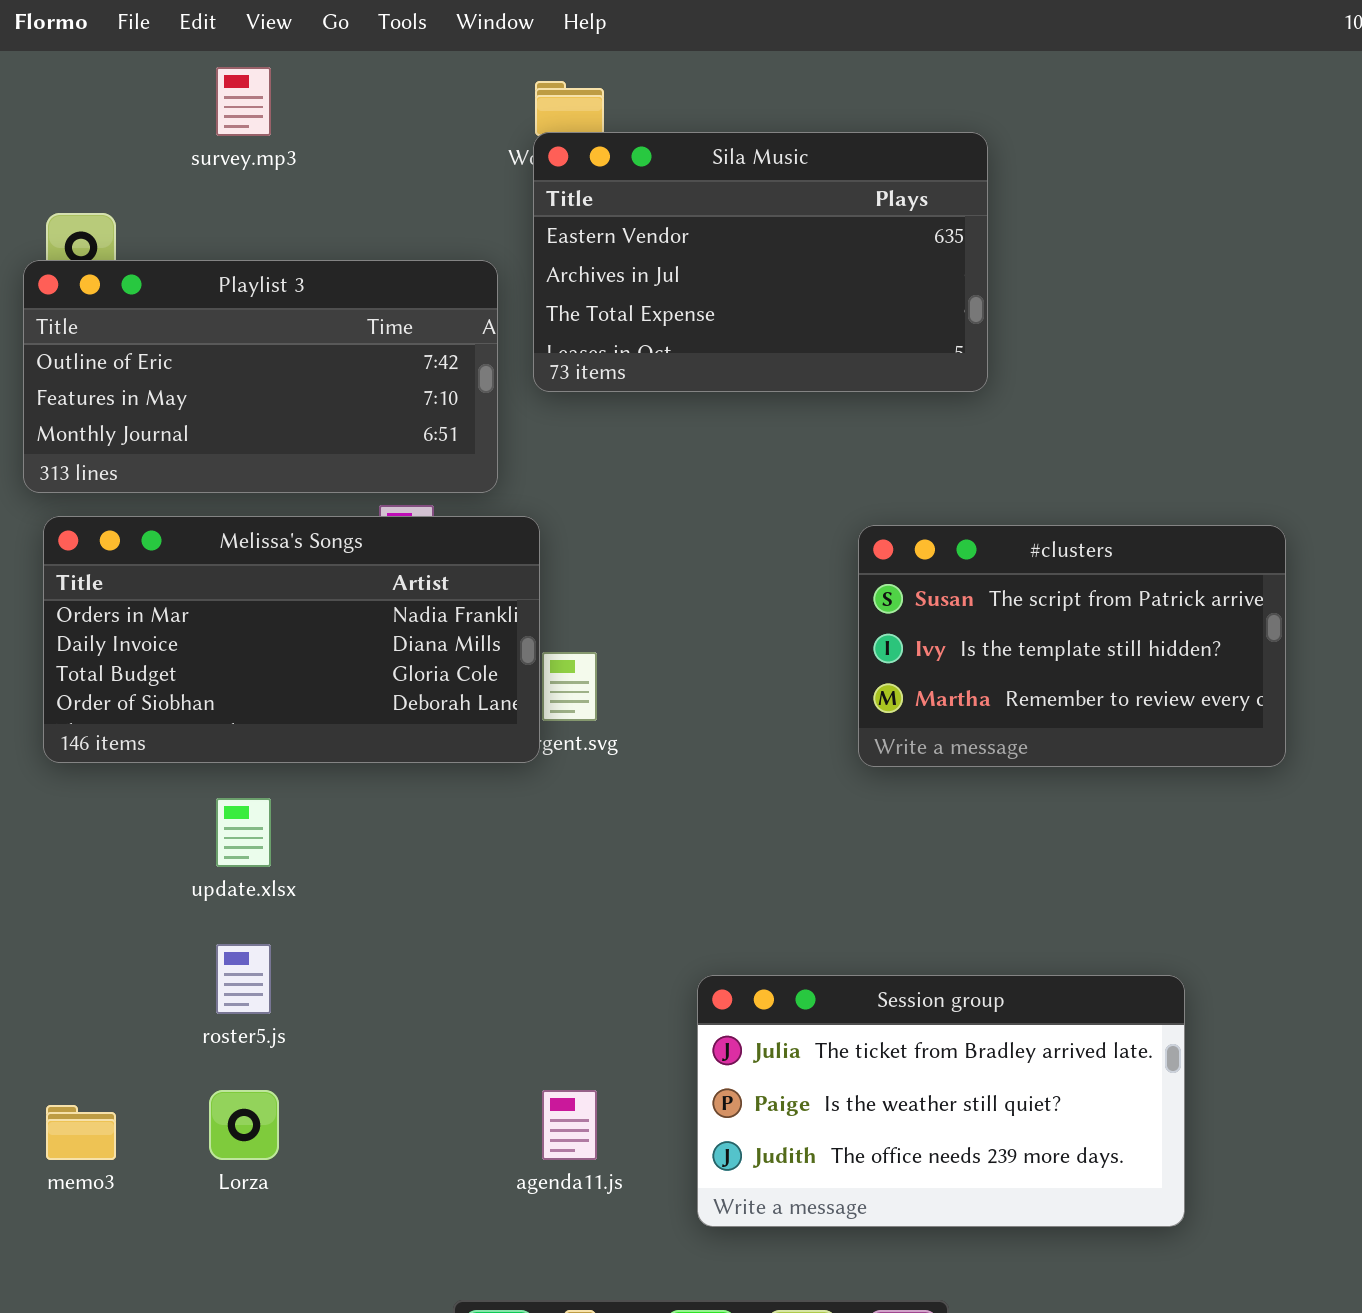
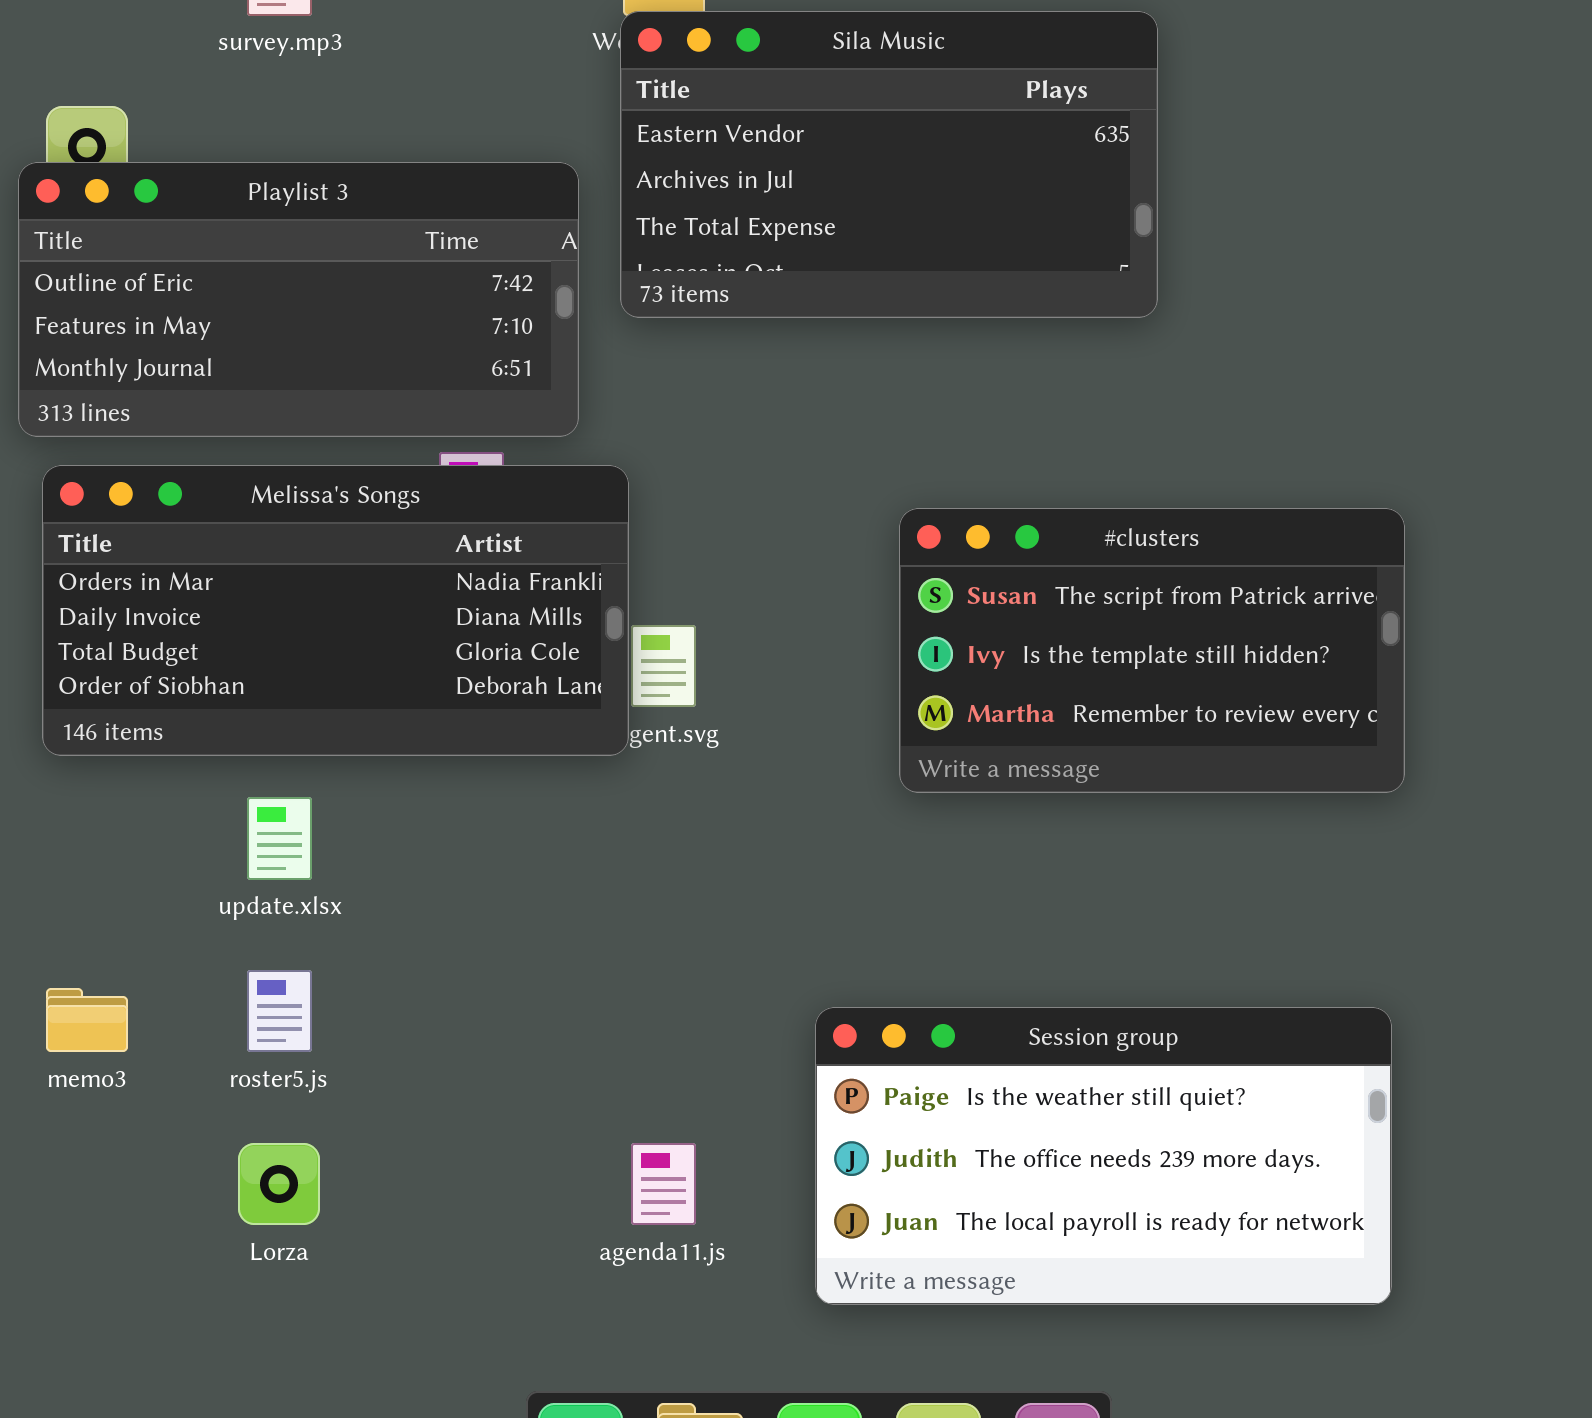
#clusters: [858,525,1286,767] -> [899,508,1405,793], moved
Session group: [697,975,1185,1227] -> [815,1007,1392,1305], scrolled down 1 row
memo3: [46,1105,116,1160] -> [46,988,128,1052], moved

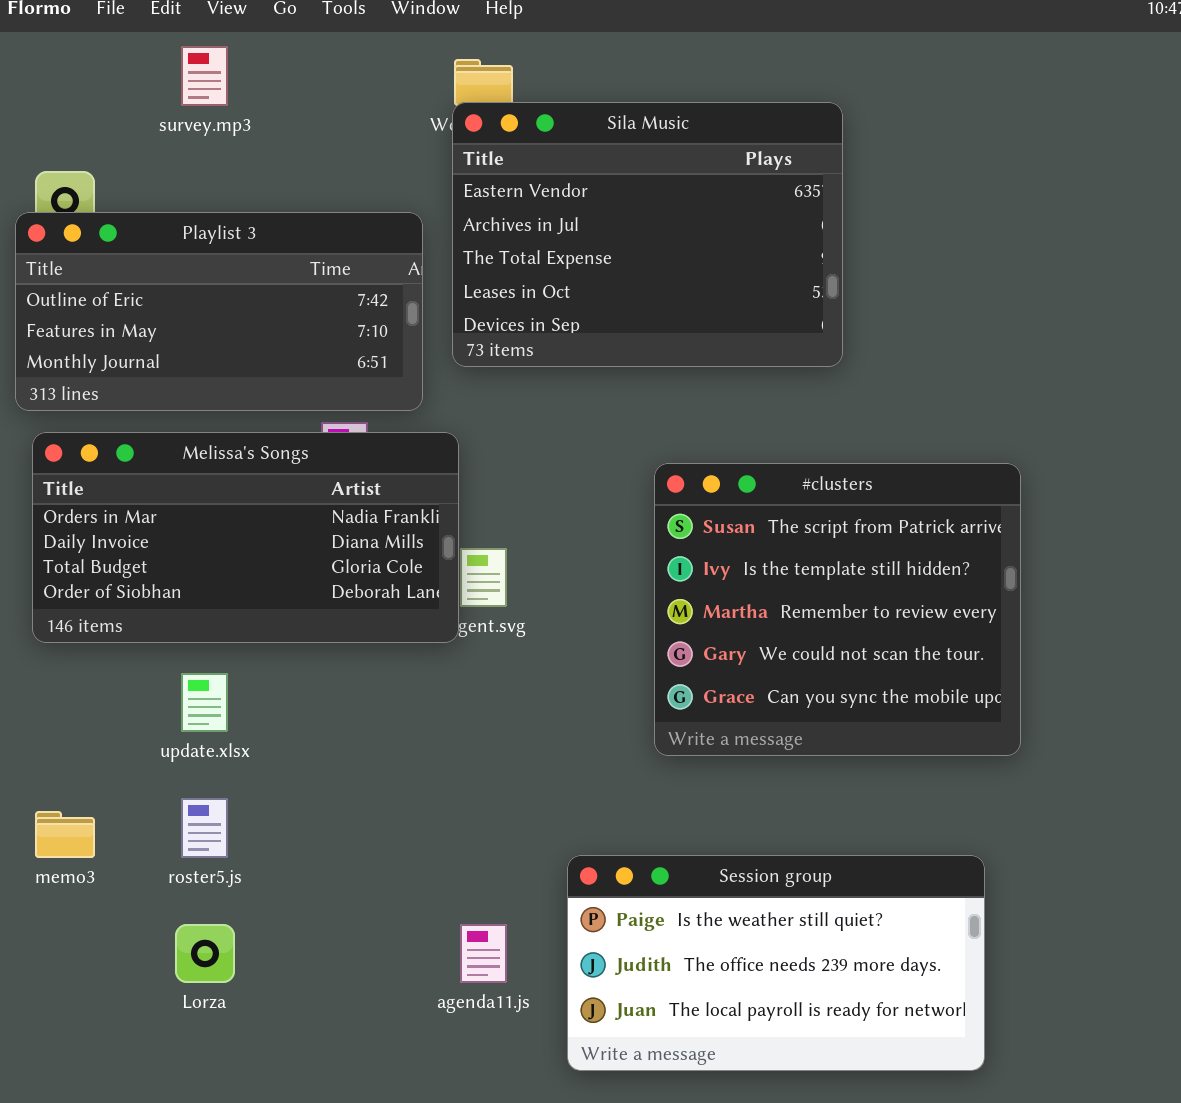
Sila Music: [620,11,1158,318] -> [452,102,843,367], resized
#clusters: [899,508,1405,793] -> [654,463,1021,756], resized
Session group: [815,1007,1392,1305] -> [567,855,985,1071], moved

